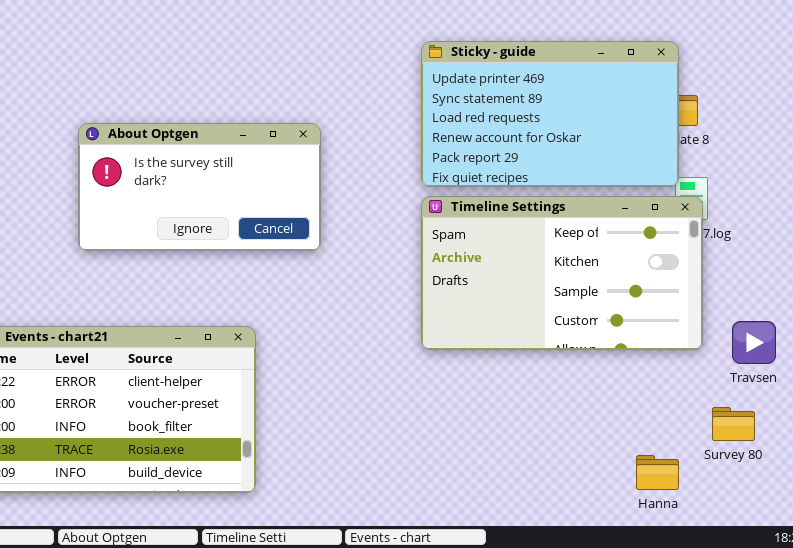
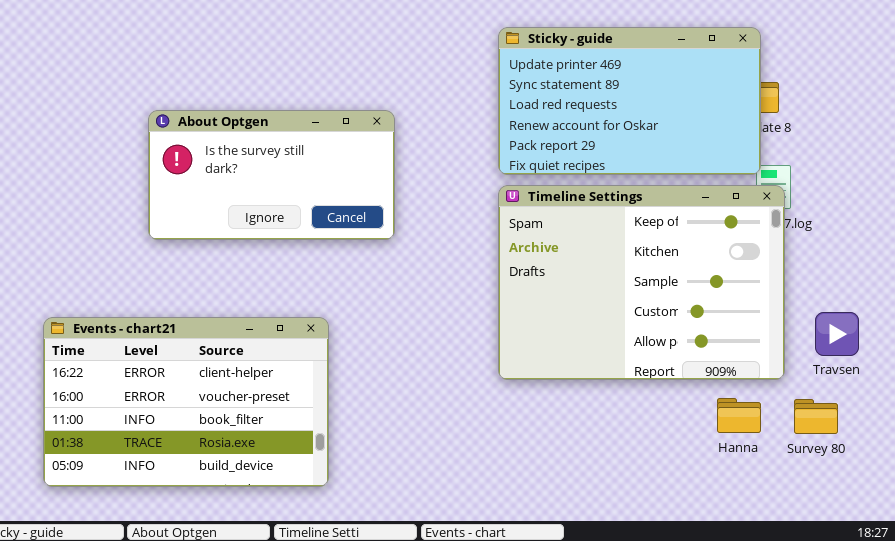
Timeline Settings: [421,196,703,350] -> [498,185,785,380], resized
Hanna: [636,455,679,490] -> [717,398,761,433], moved

